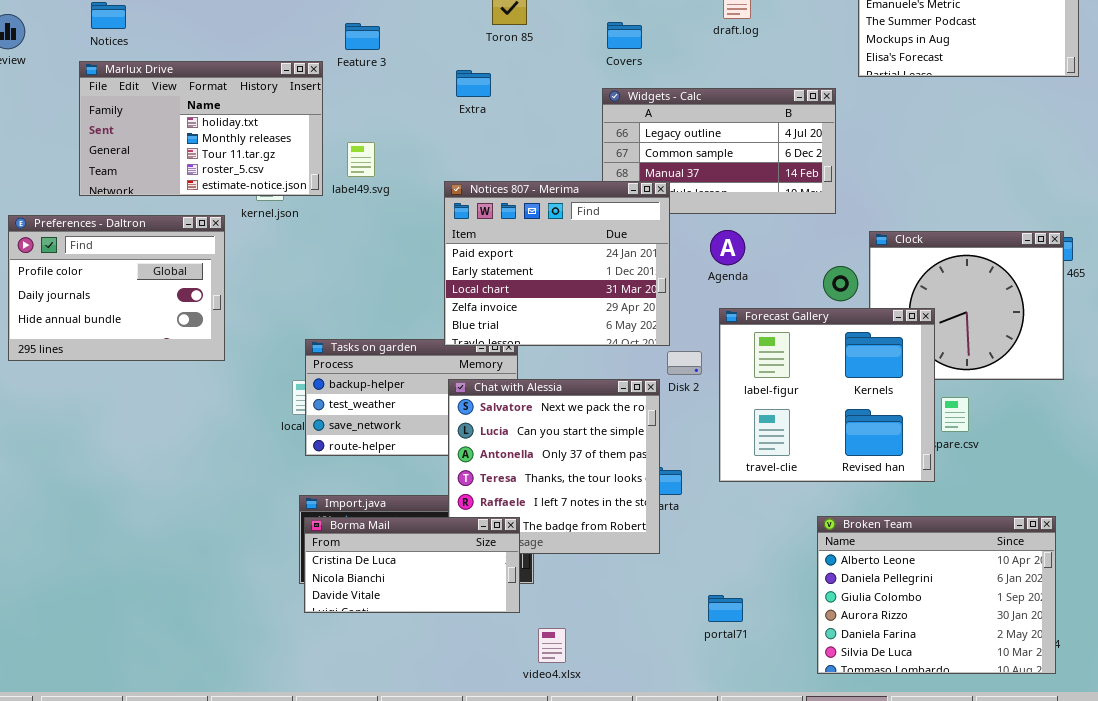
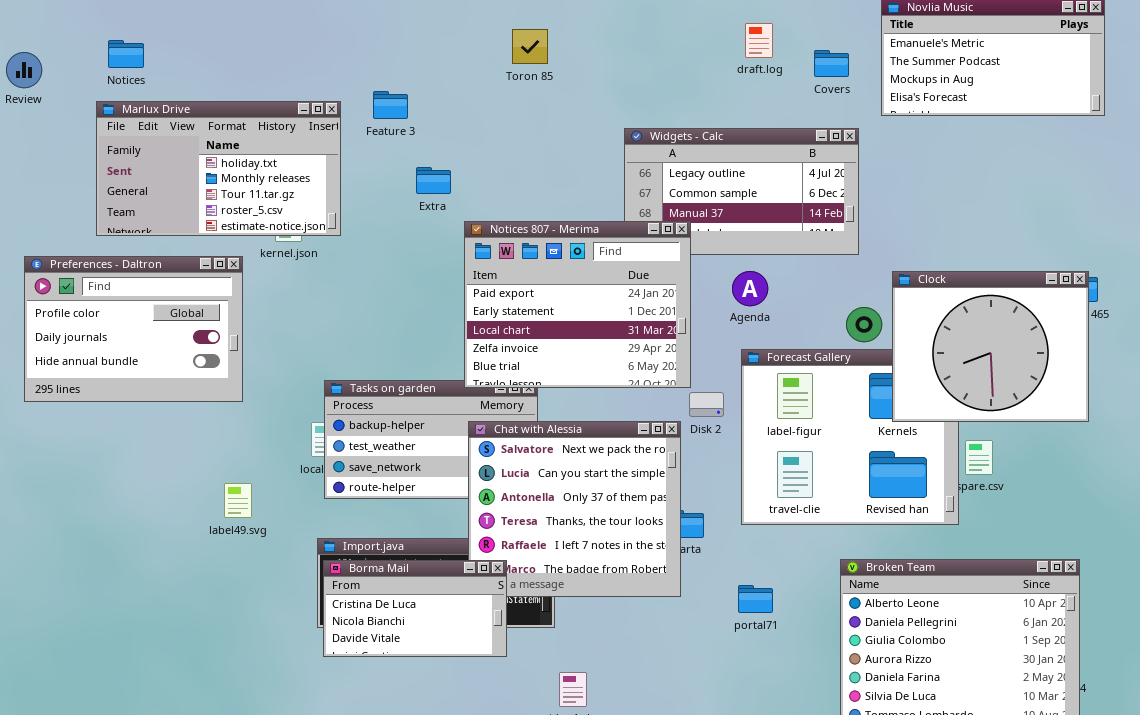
Covers: [607,22,642,49] -> [814,50,849,77], moved
Feature 3: [345,23,380,50] -> [373,91,408,119], moved
Extra: [456,70,491,97] -> [416,167,451,194], moved
label49.svg: [347,142,375,177] -> [224,483,252,518], moved
Clock: [869,231,1064,380] -> [892,271,1089,422], raised
Borma Mail: [304,517,520,613] -> [323,560,507,657], resized
portal71: [708,595,743,622] -> [738,585,773,613], moved

